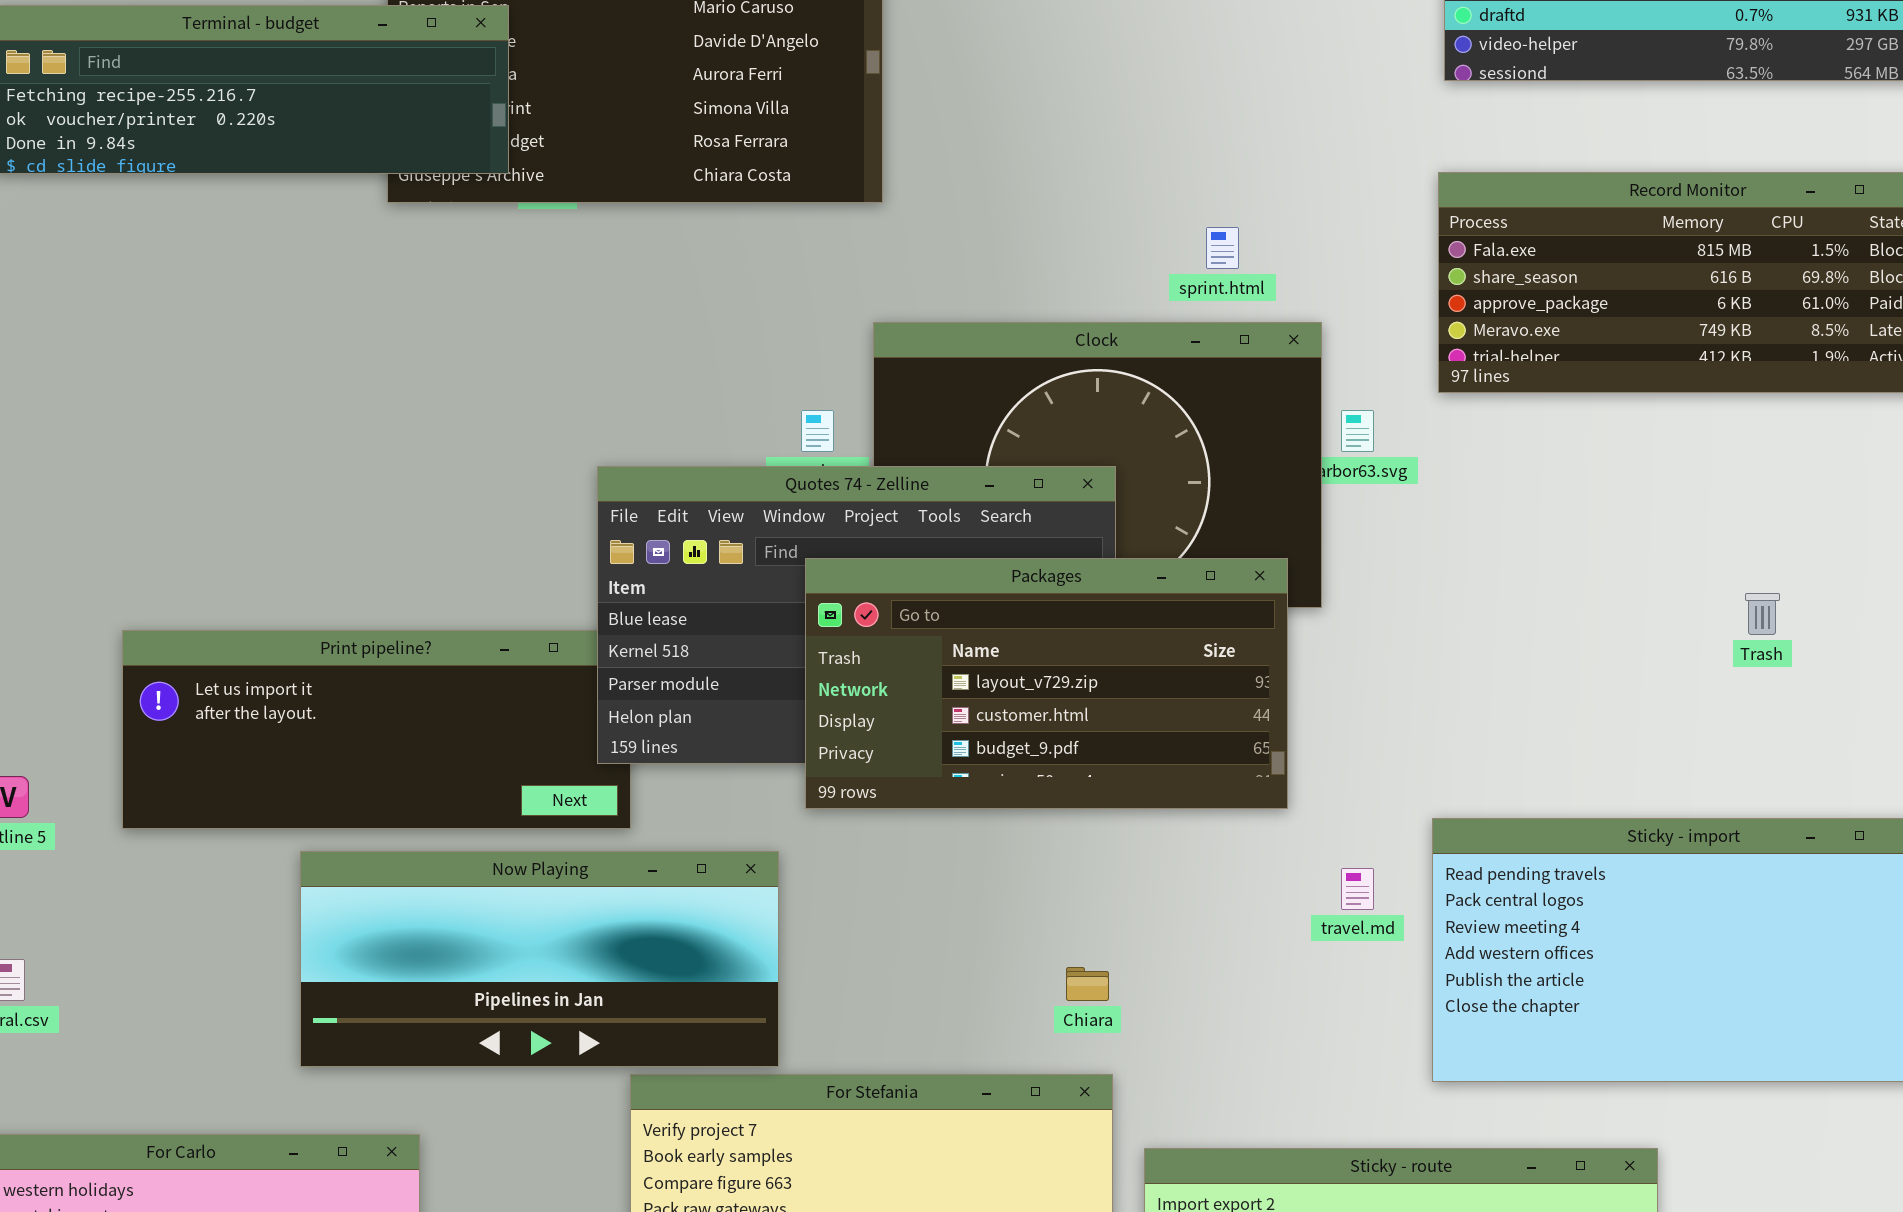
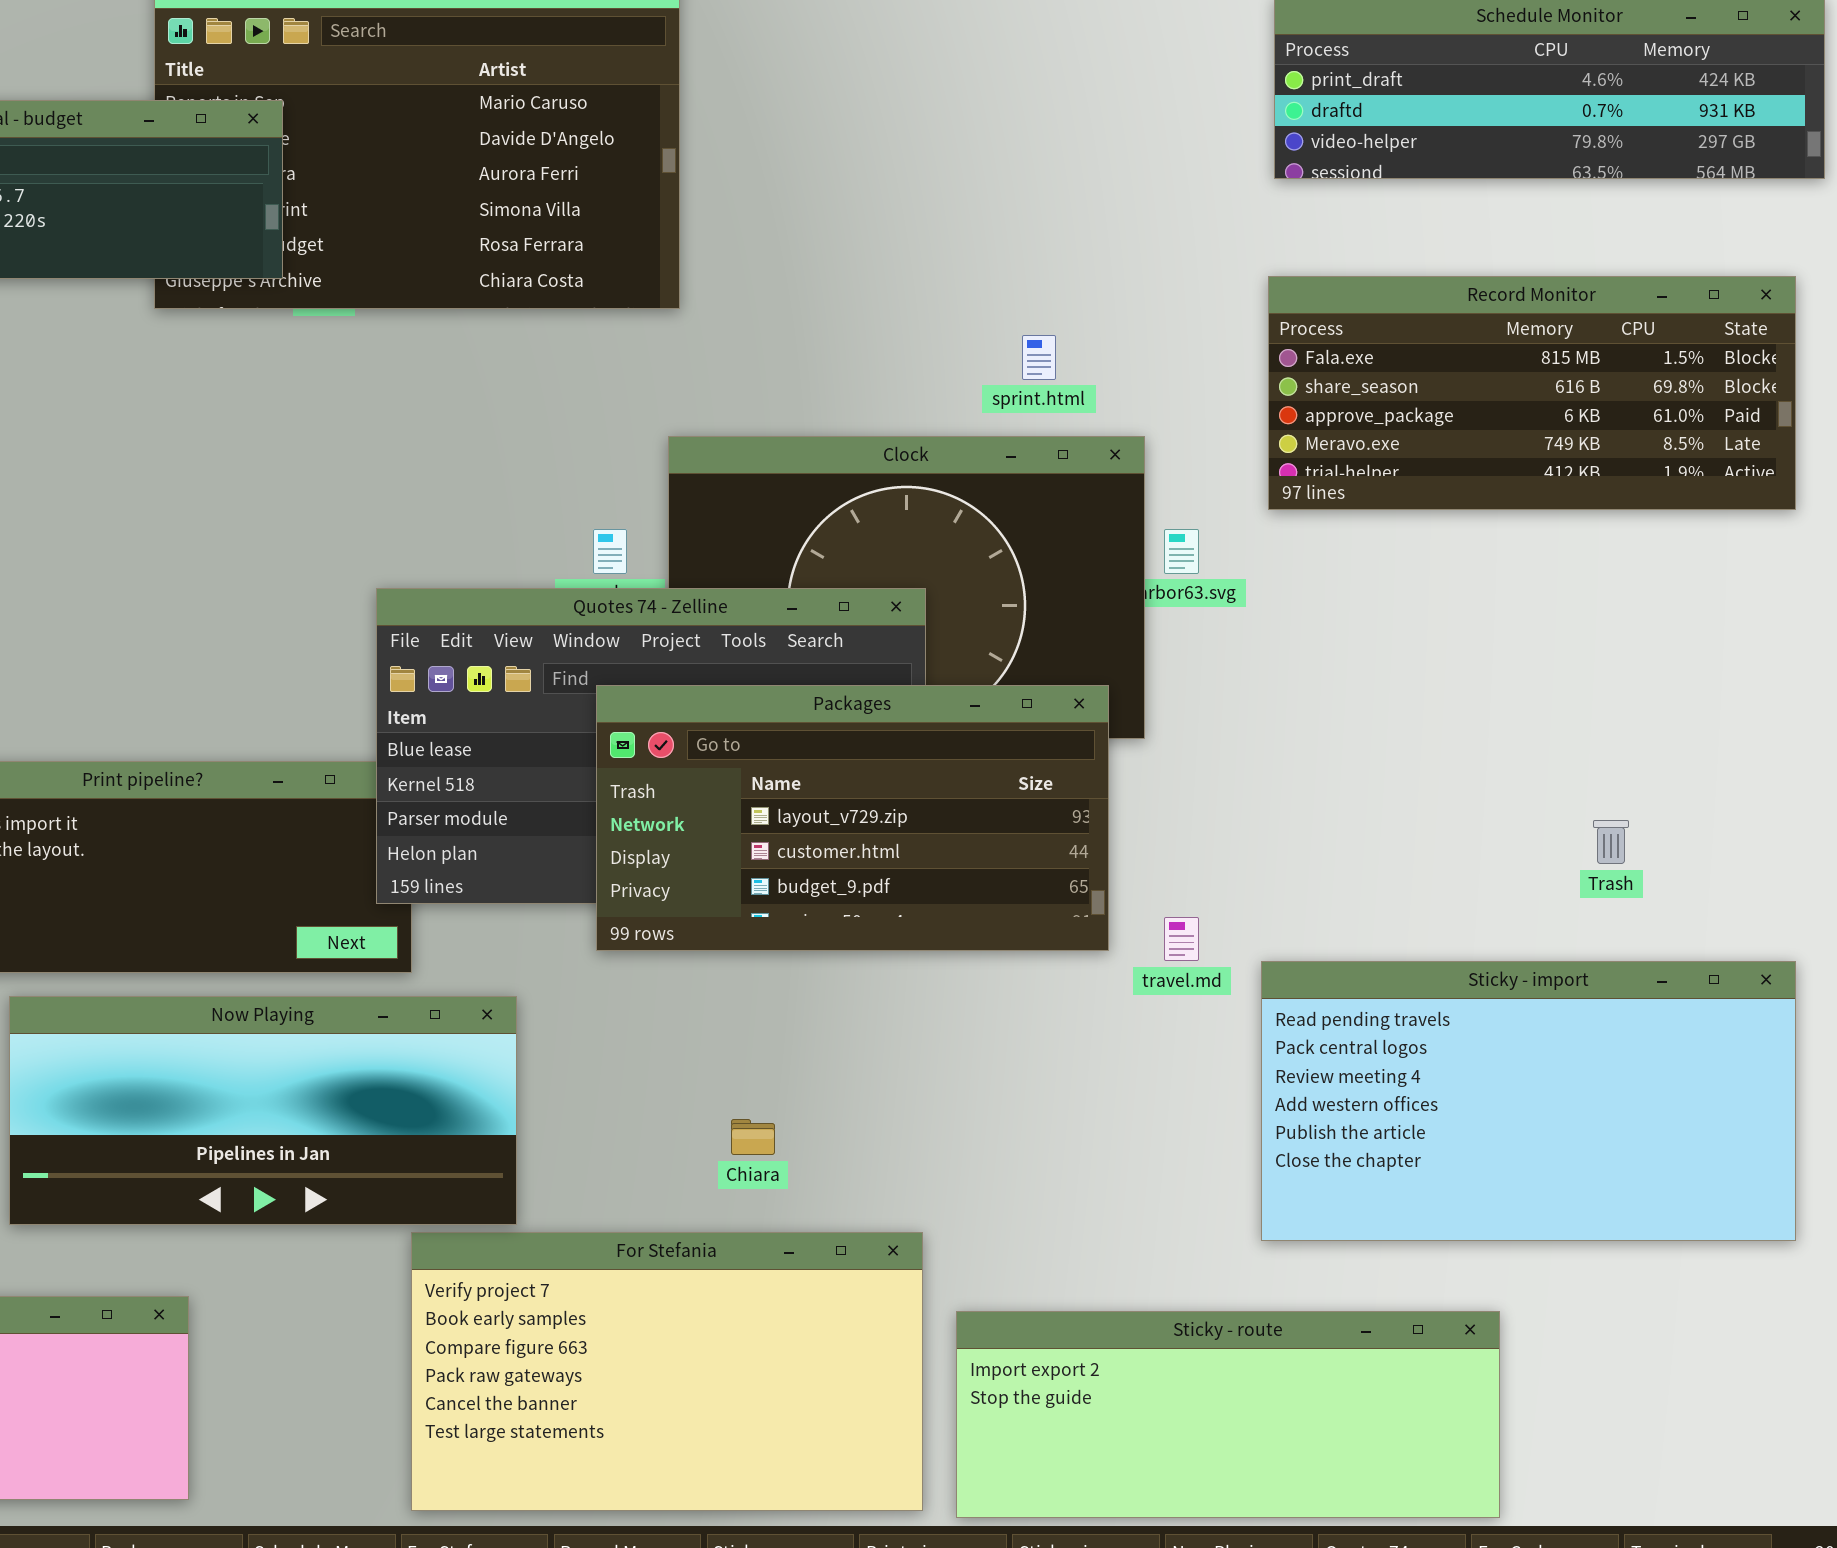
Trash: [1745,593,1780,635] -> [1593,820,1629,864], moved
Now Playing: [300,851,779,1067] -> [9,996,517,1225], moved
travel.md: [1341,868,1374,910] -> [1164,917,1199,961], moved
Chiara: [1066,967,1109,1001] -> [731,1119,775,1155], moved

